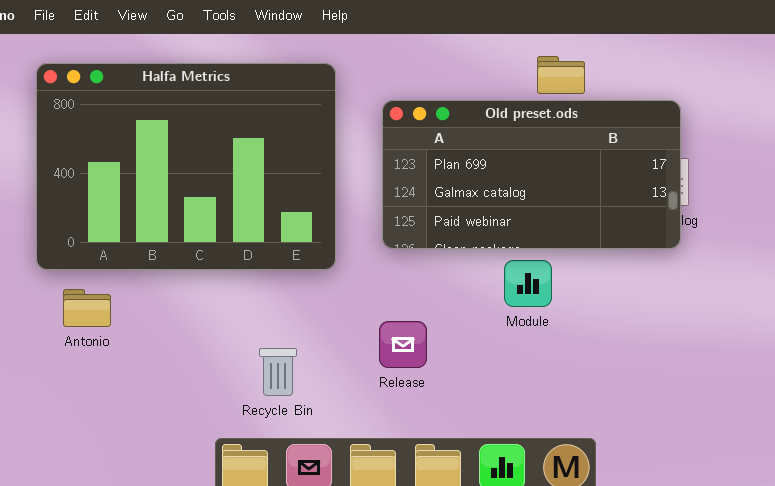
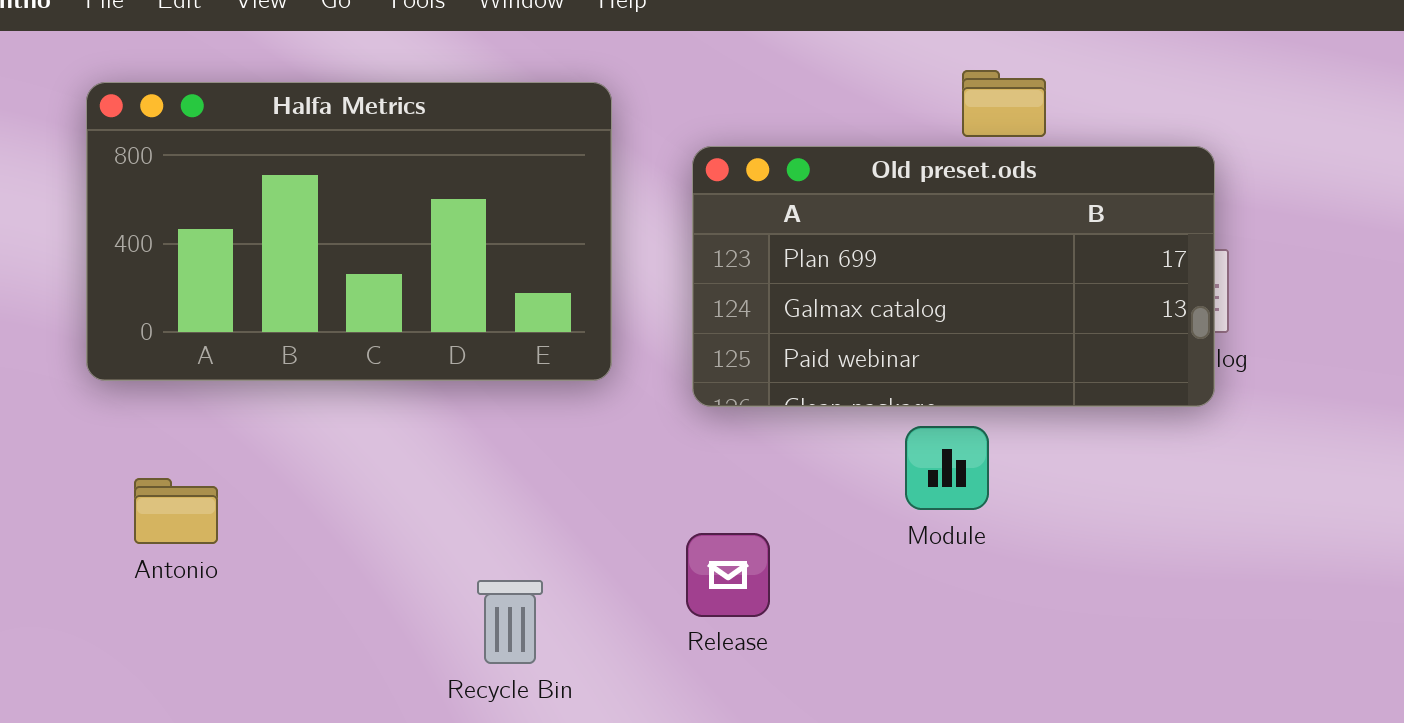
Halfa Metrics: [36,63,336,270] -> [86,82,612,381], resized

